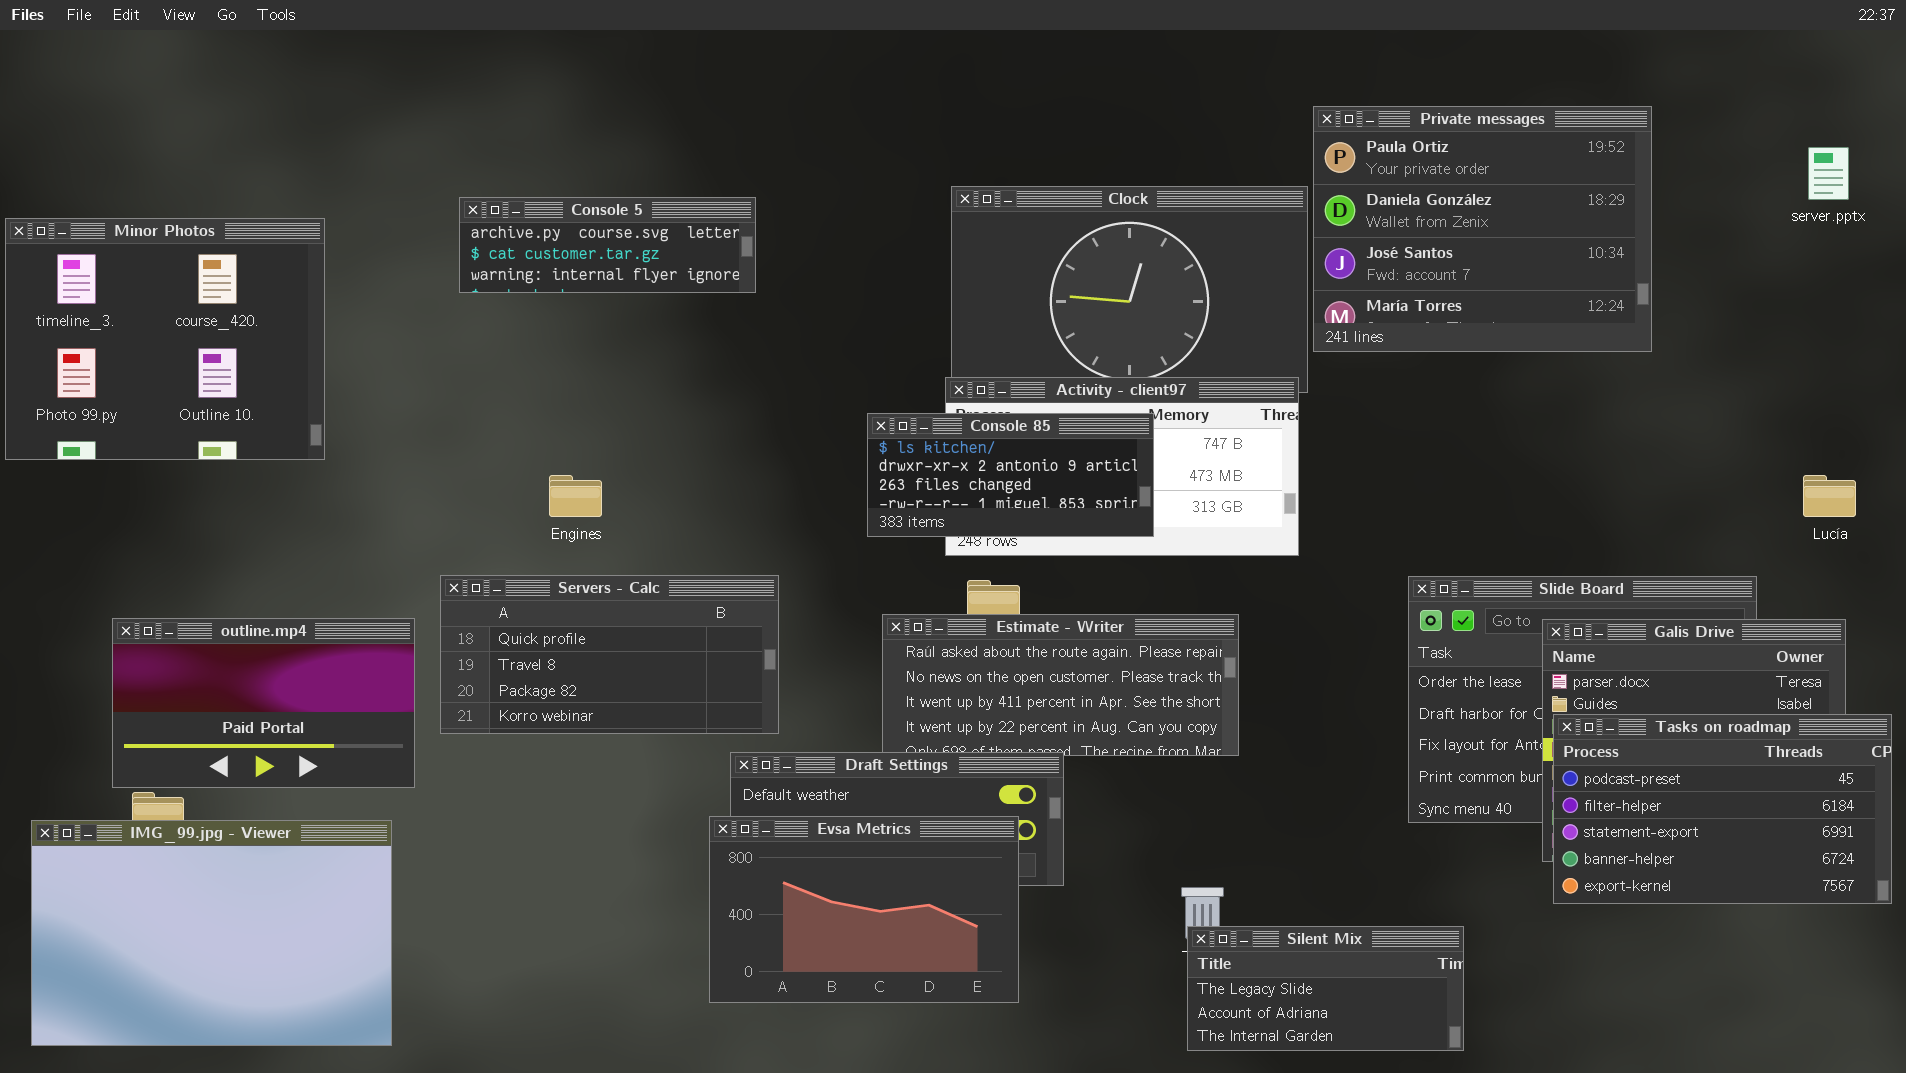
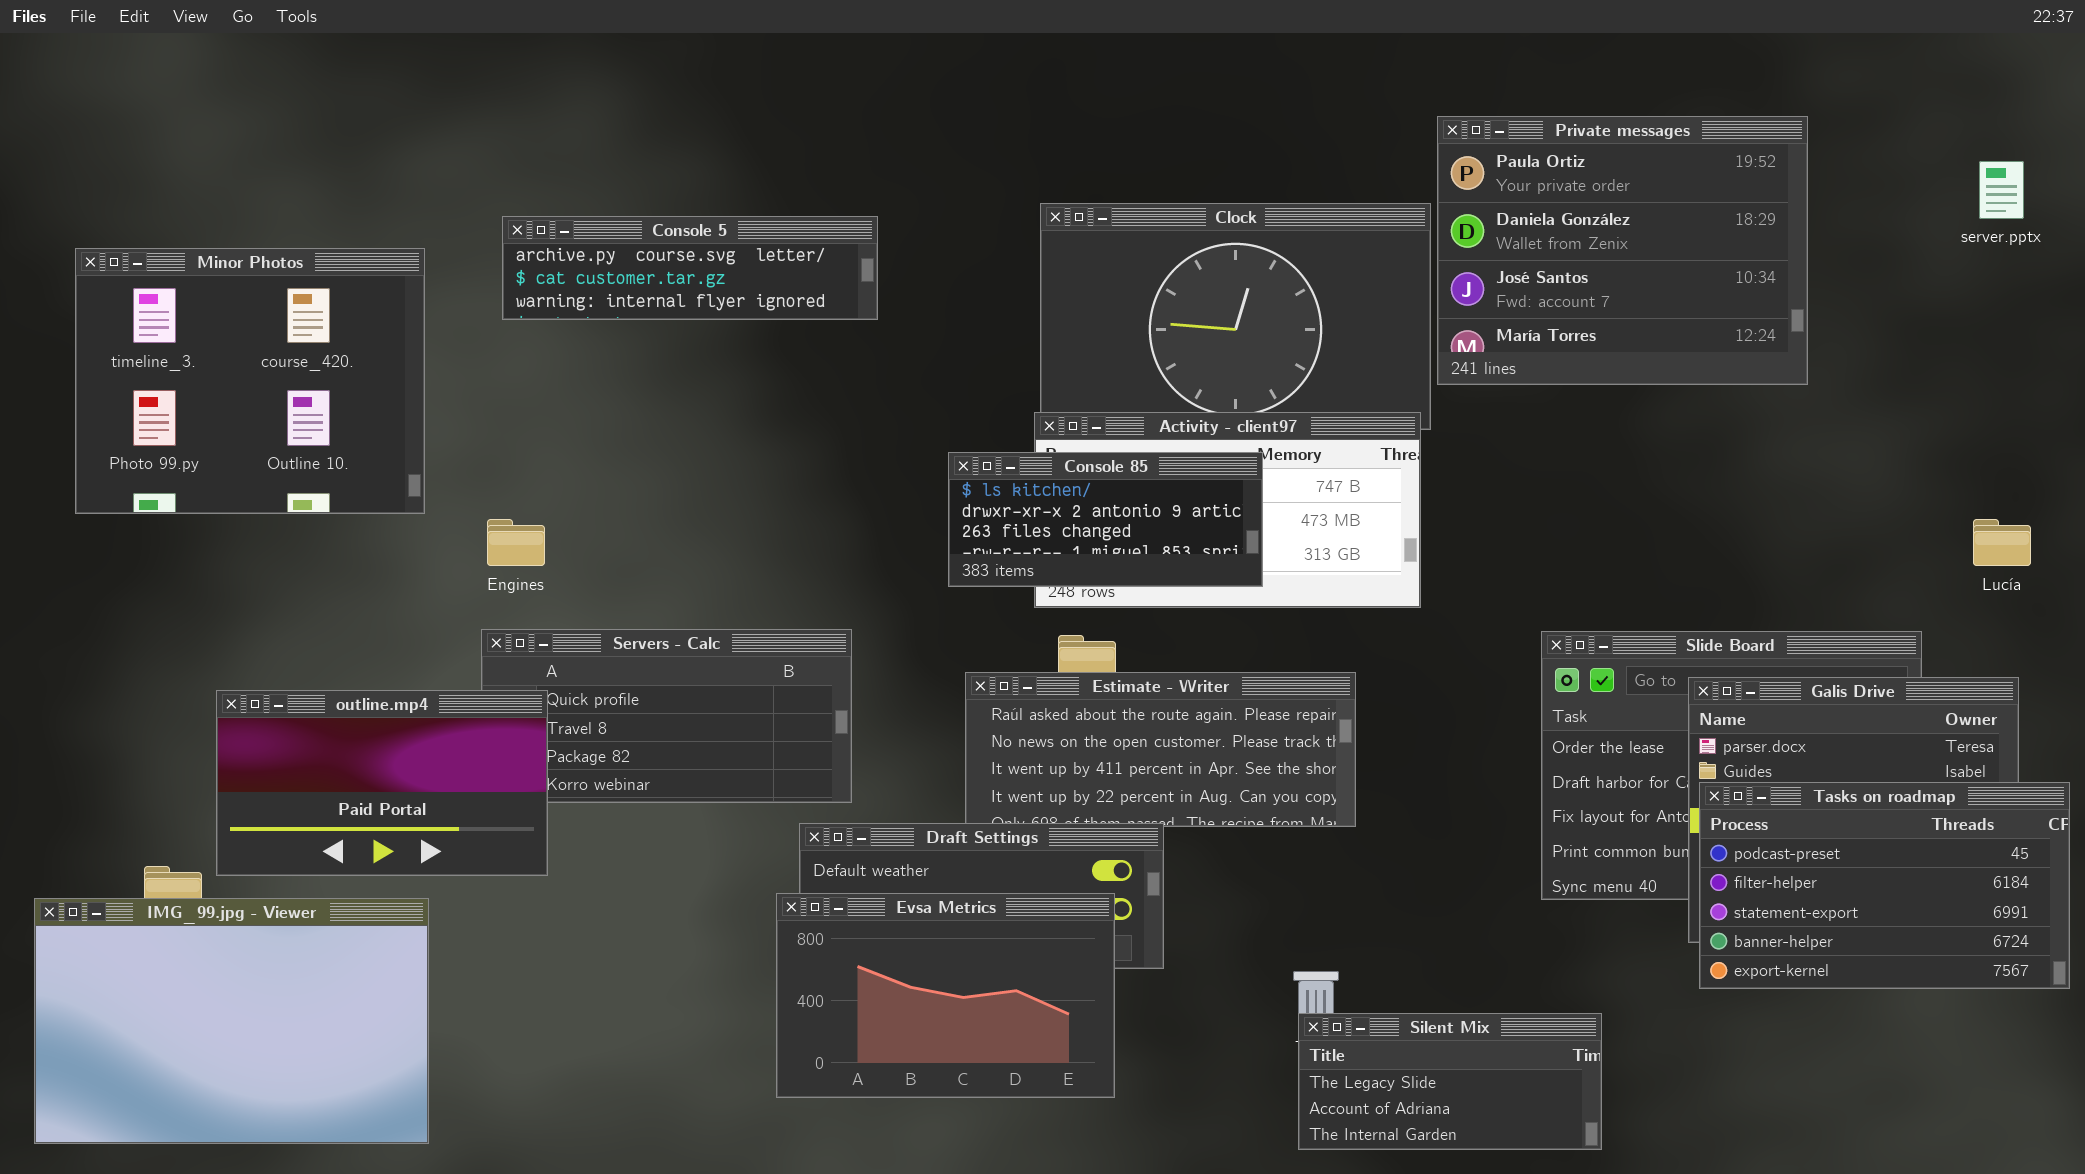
Console 5: [459,197,756,293] -> [502,216,878,320], resized
Minor Photos: [5,218,325,460] -> [75,248,425,514], moved
Engines: [549,475,602,517] -> [487,519,545,566], moved
outline.mp4: [112,618,415,788] -> [216,690,548,876], moved

